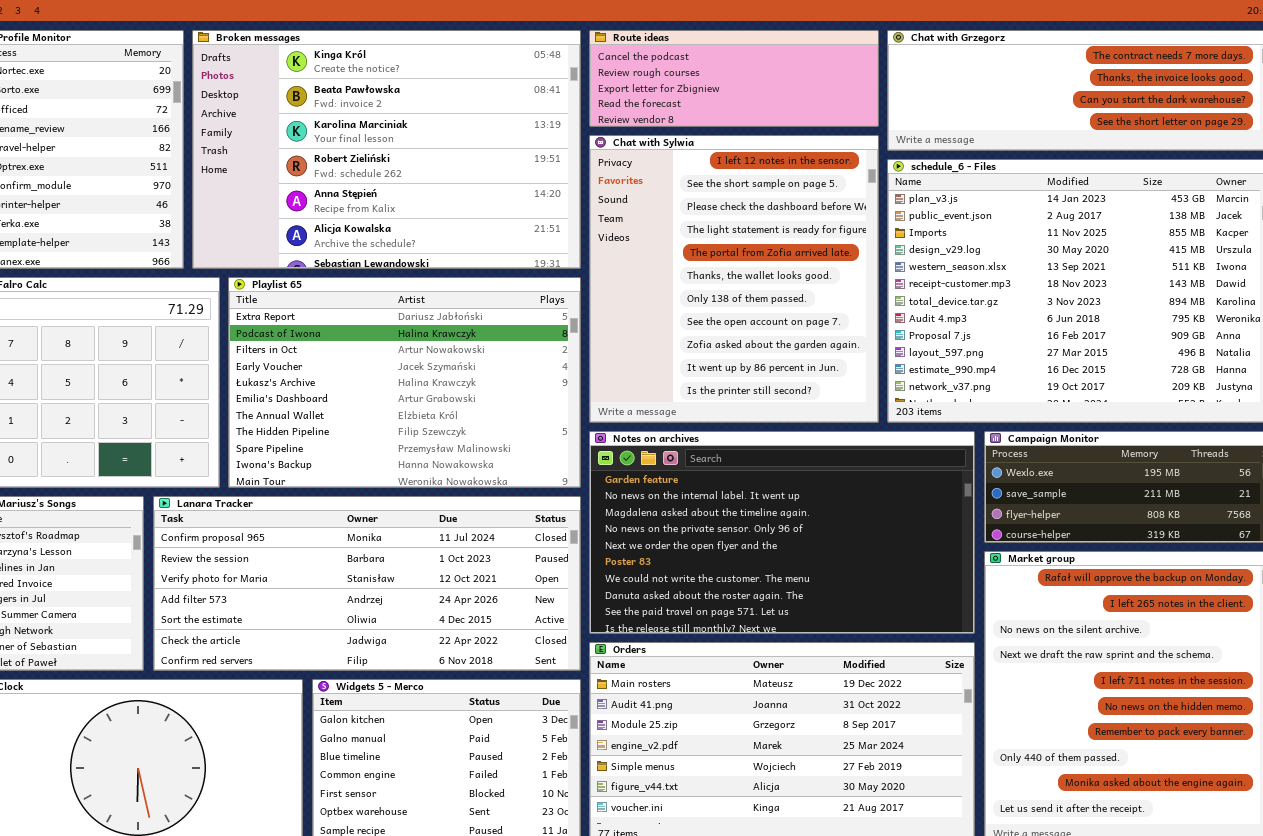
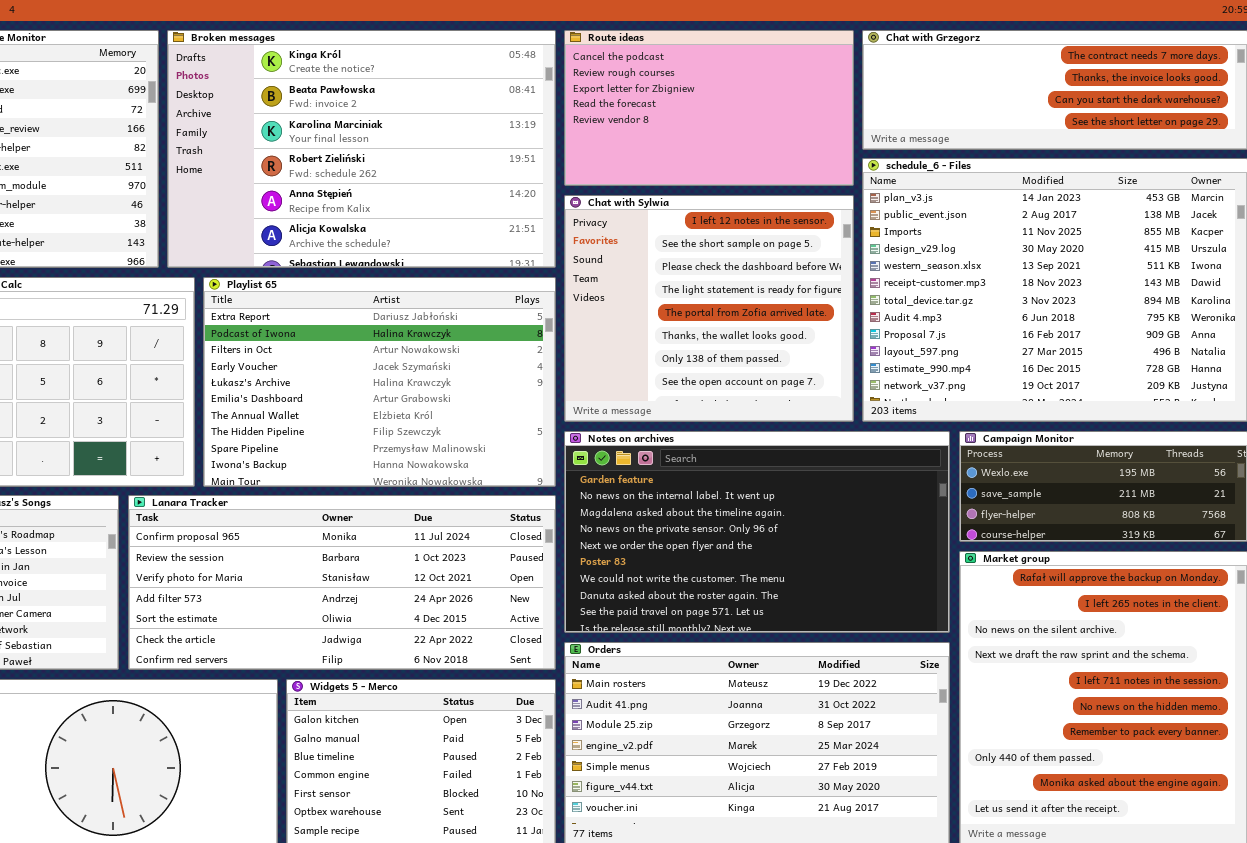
Route ideas: [589,30,879,127] -> [564,30,854,186], resized
Chat with Sylwia: [589,135,879,423] -> [564,195,854,422], resized

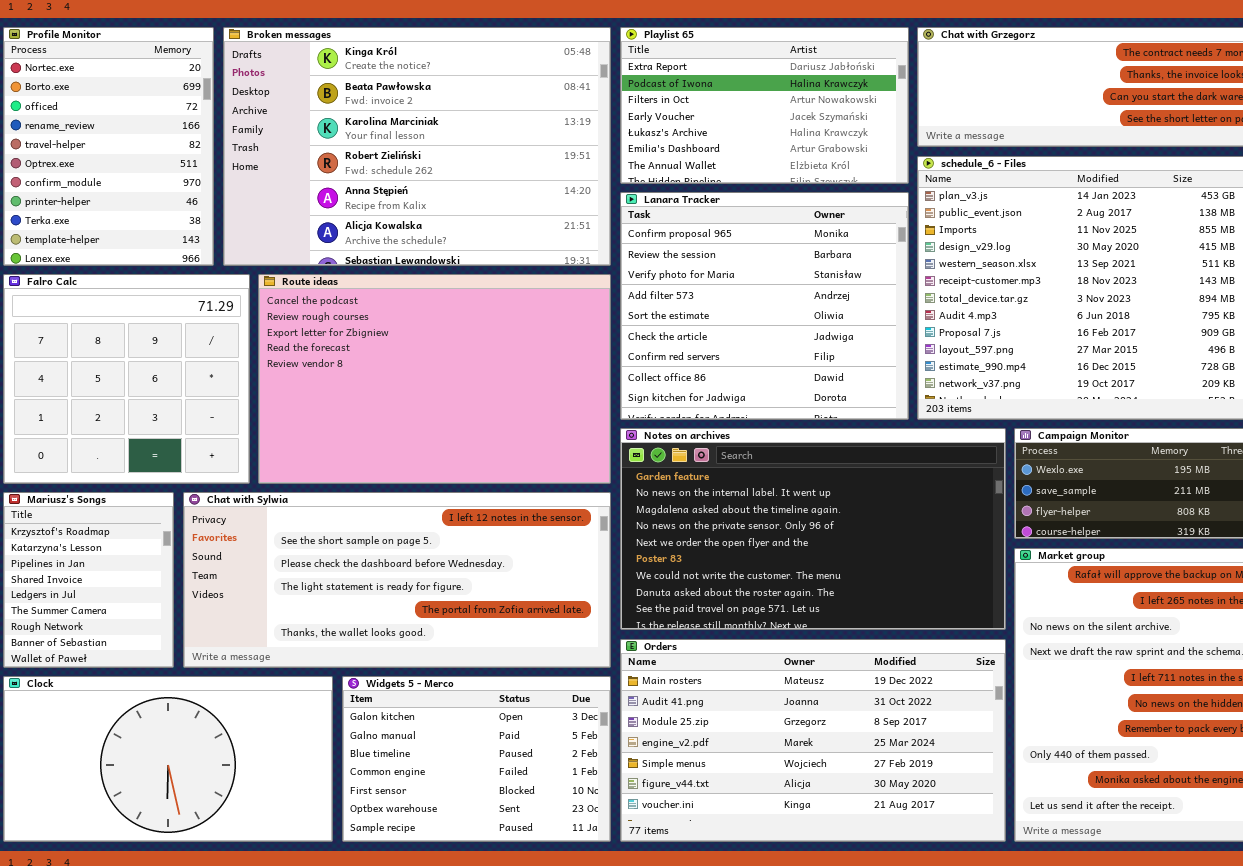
Route ideas: [564,30,854,186] -> [258,274,611,484], moved, resized
Chat with Sylwia: [564,195,854,422] -> [183,492,611,668], moved, resized
Playlist 65: [203,277,556,487] -> [620,27,909,184], moved, resized
Lanara Tracker: [128,495,556,670] -> [620,192,909,420], moved, resized

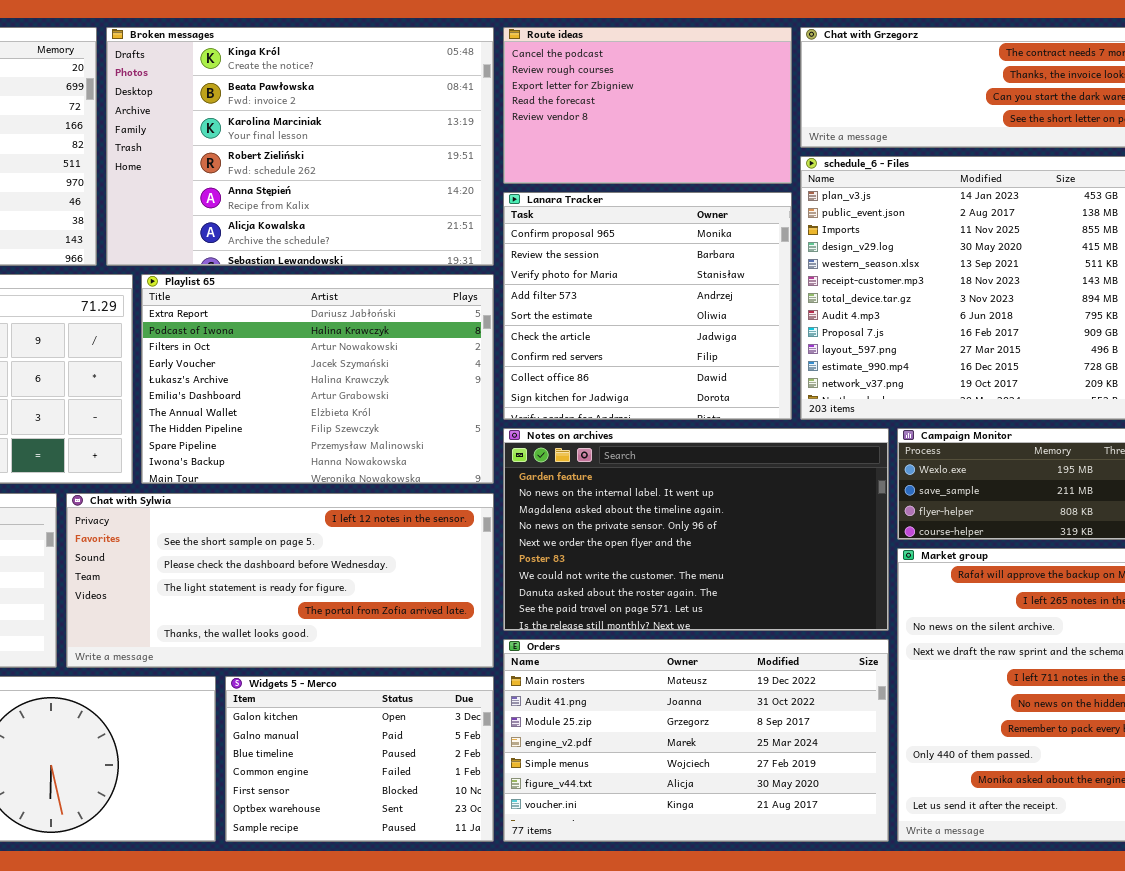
Playlist 65: [620,27,909,184] -> [141,274,494,484], moved, resized
Route ideas: [258,274,611,484] -> [503,27,792,184], moved, resized

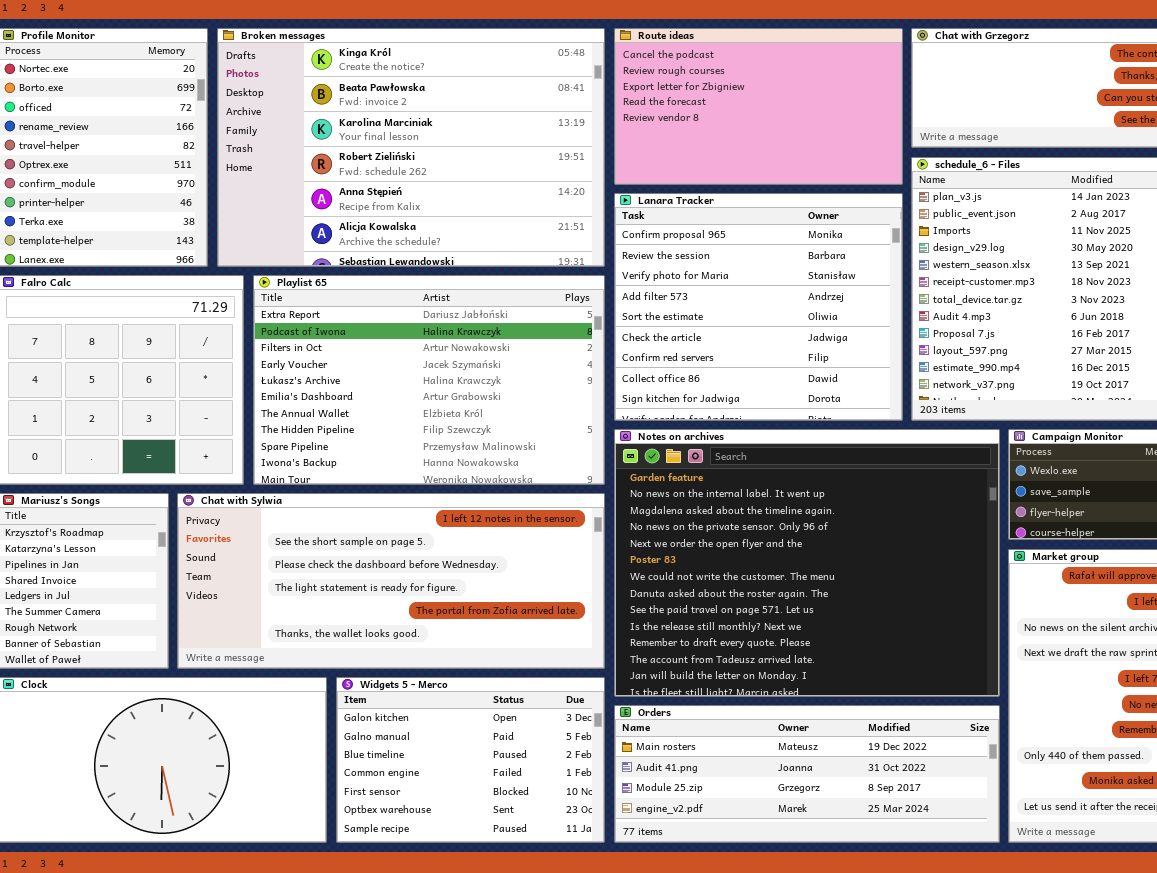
Notes on archives: [503,428,889,631] -> [614,429,1000,697], resized
Orders: [503,639,889,842] -> [614,705,1000,843], resized

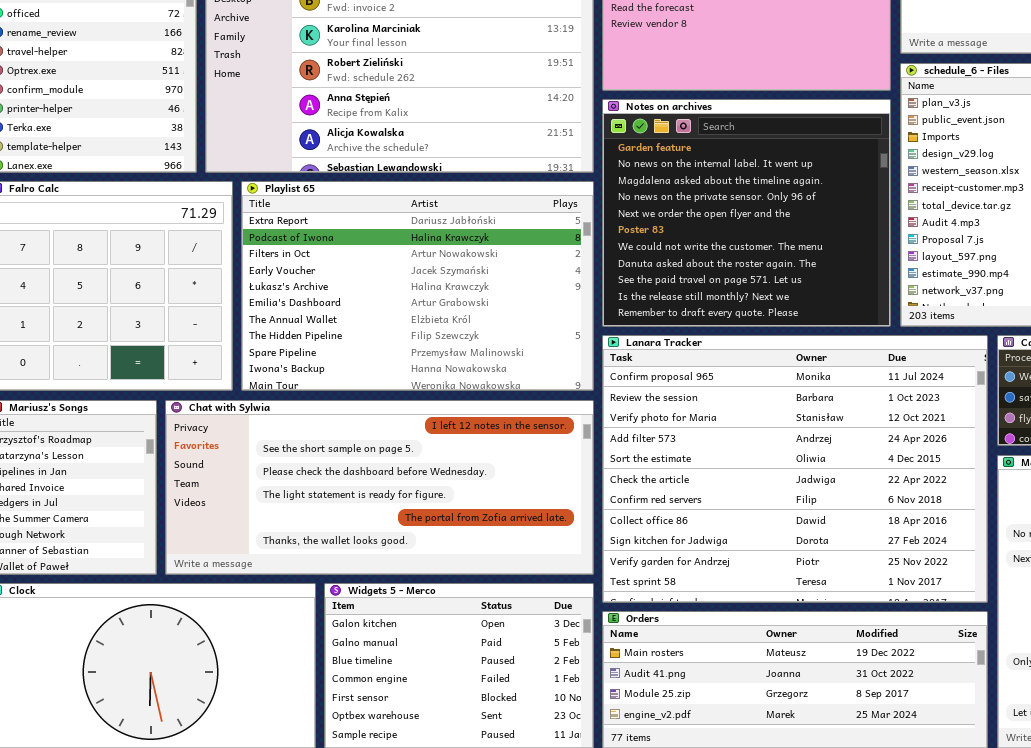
Lanara Tracker: [614,193,903,421] -> [602,335,988,603], moved, resized
Notes on archives: [614,429,1000,697] -> [602,99,891,327], moved, resized

